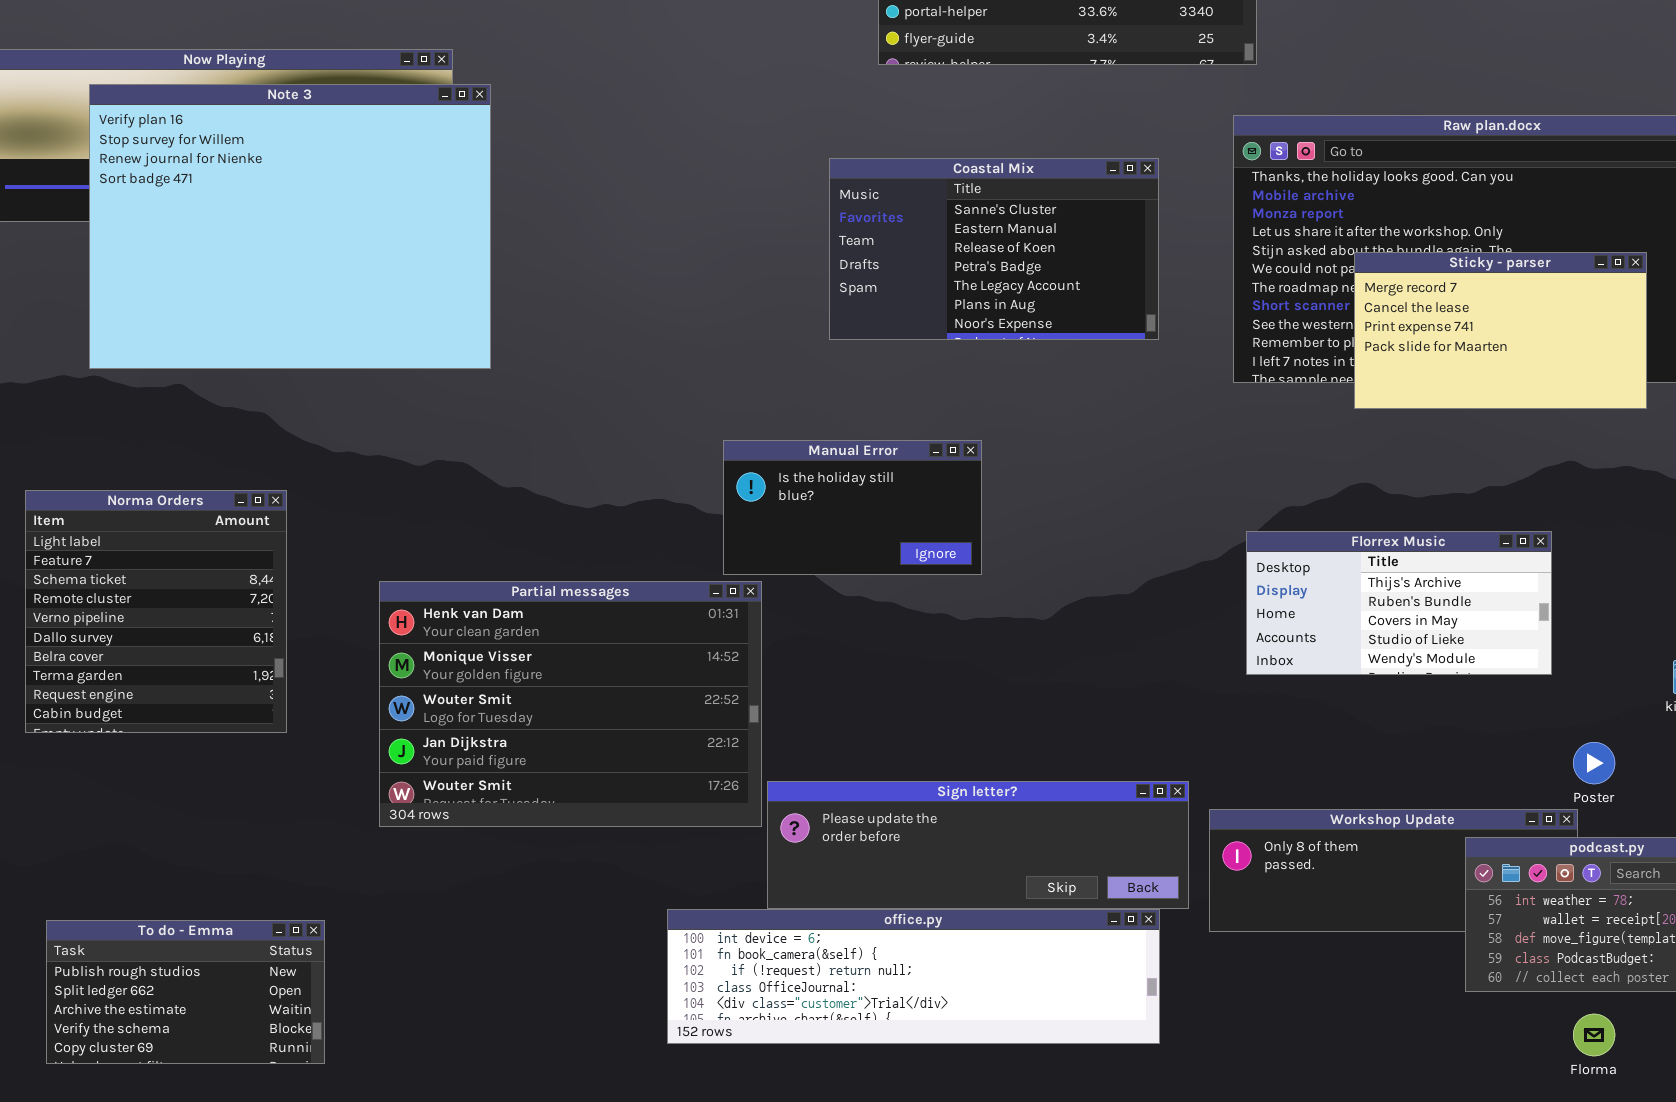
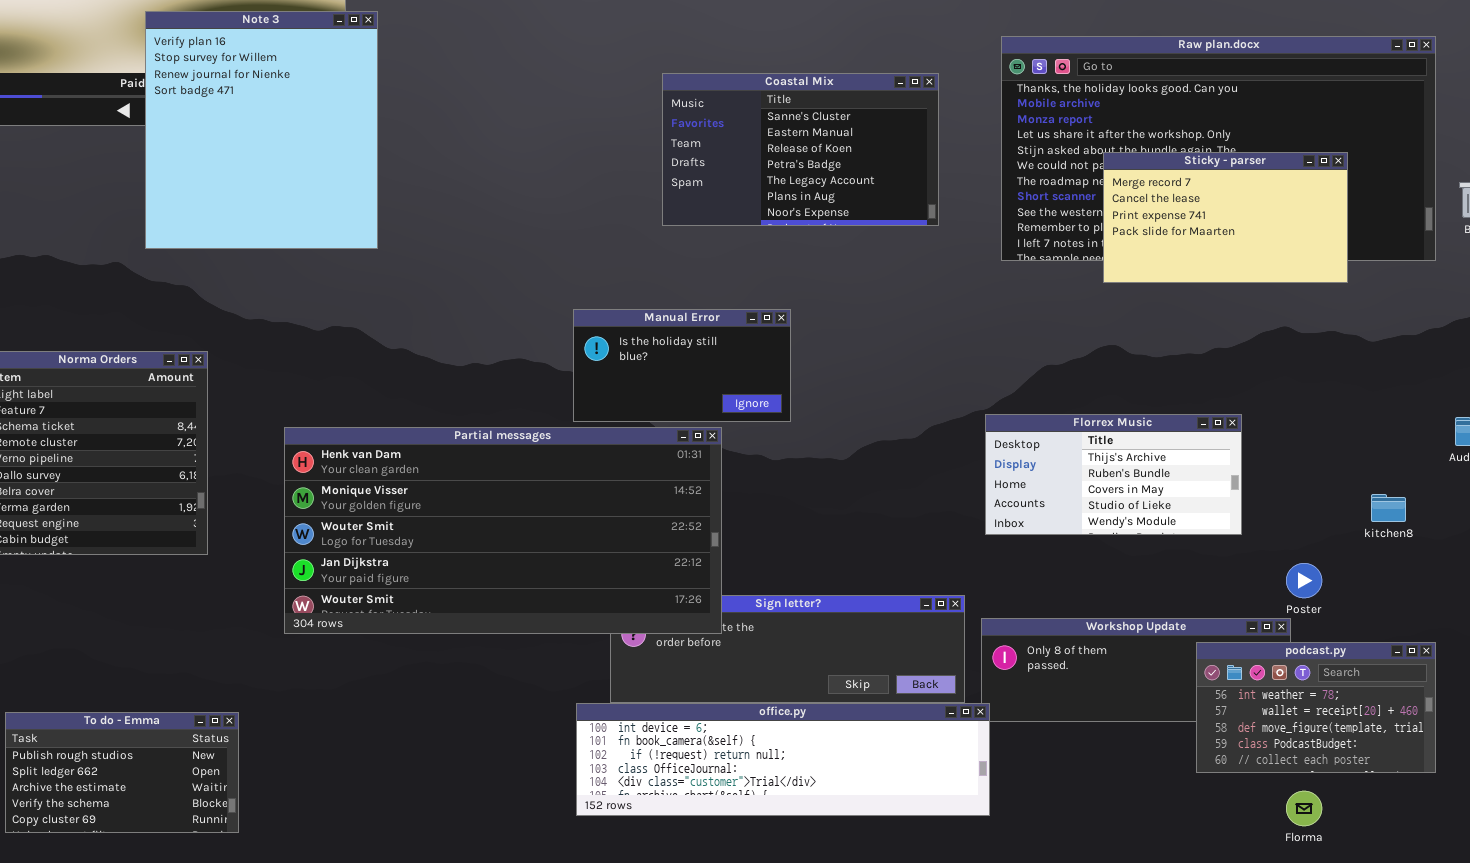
Note 3: [89,84,491,369] -> [145,11,378,249], resized
Florrex Music: [1246,531,1552,675] -> [985,414,1242,535], moved
Partial messages: [379,581,762,827] -> [284,427,722,634], resized
office.py: [667,909,1160,1044] -> [576,703,990,816], moved

